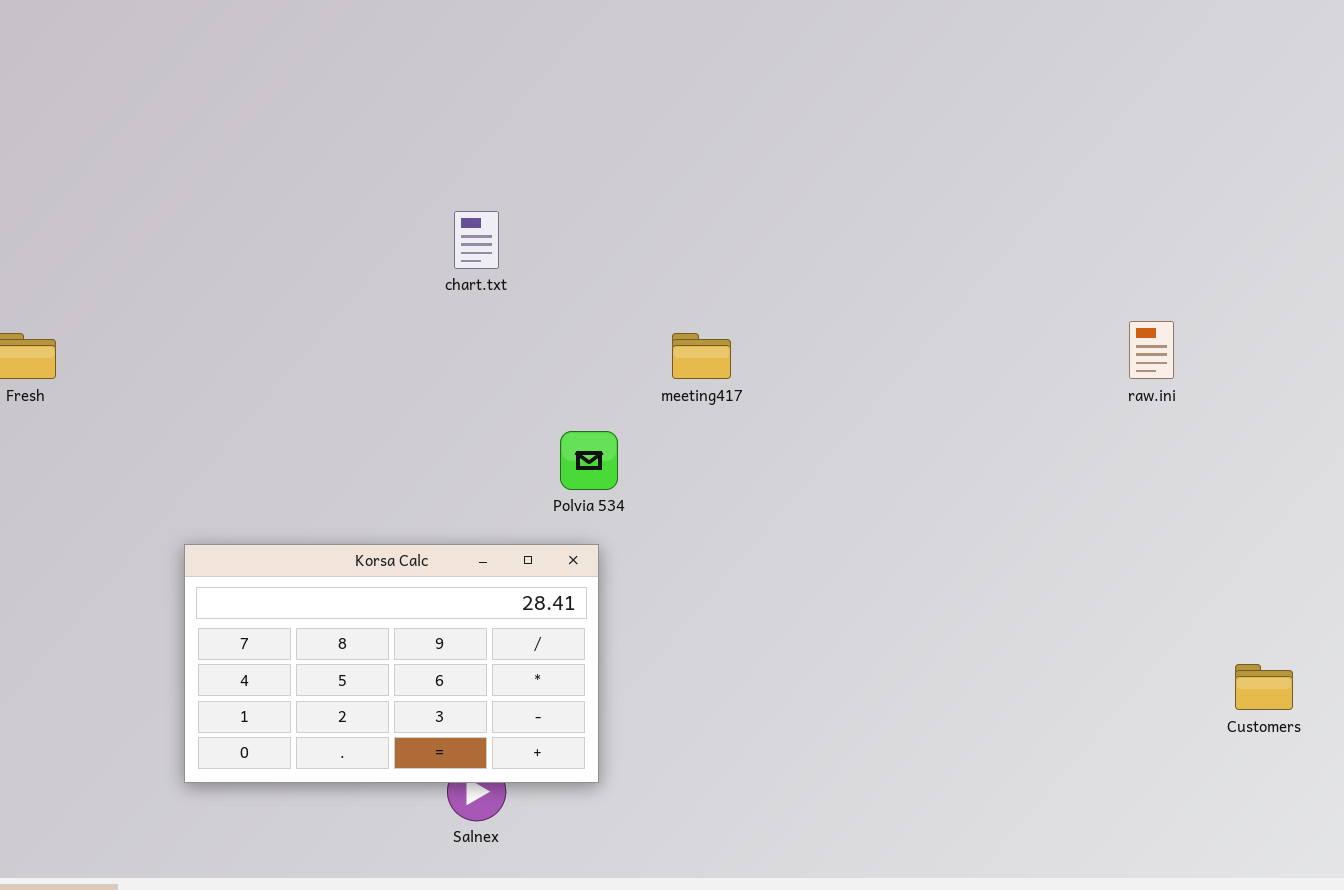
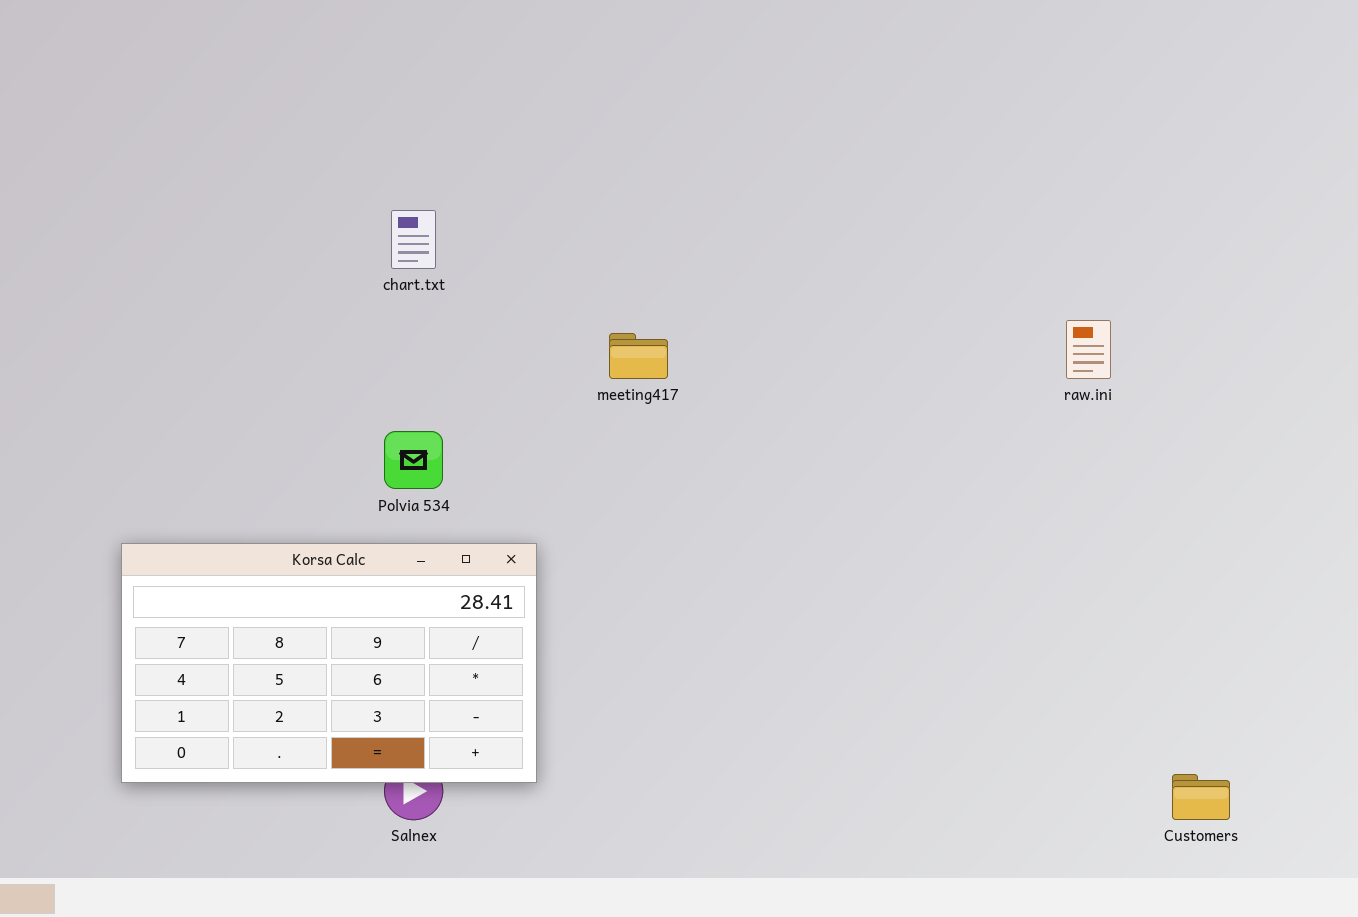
Polvia 534: [560,431,618,490] -> [384,431,443,489], moved
Customers: [1235,664,1293,710] -> [1172,774,1230,820], moved

